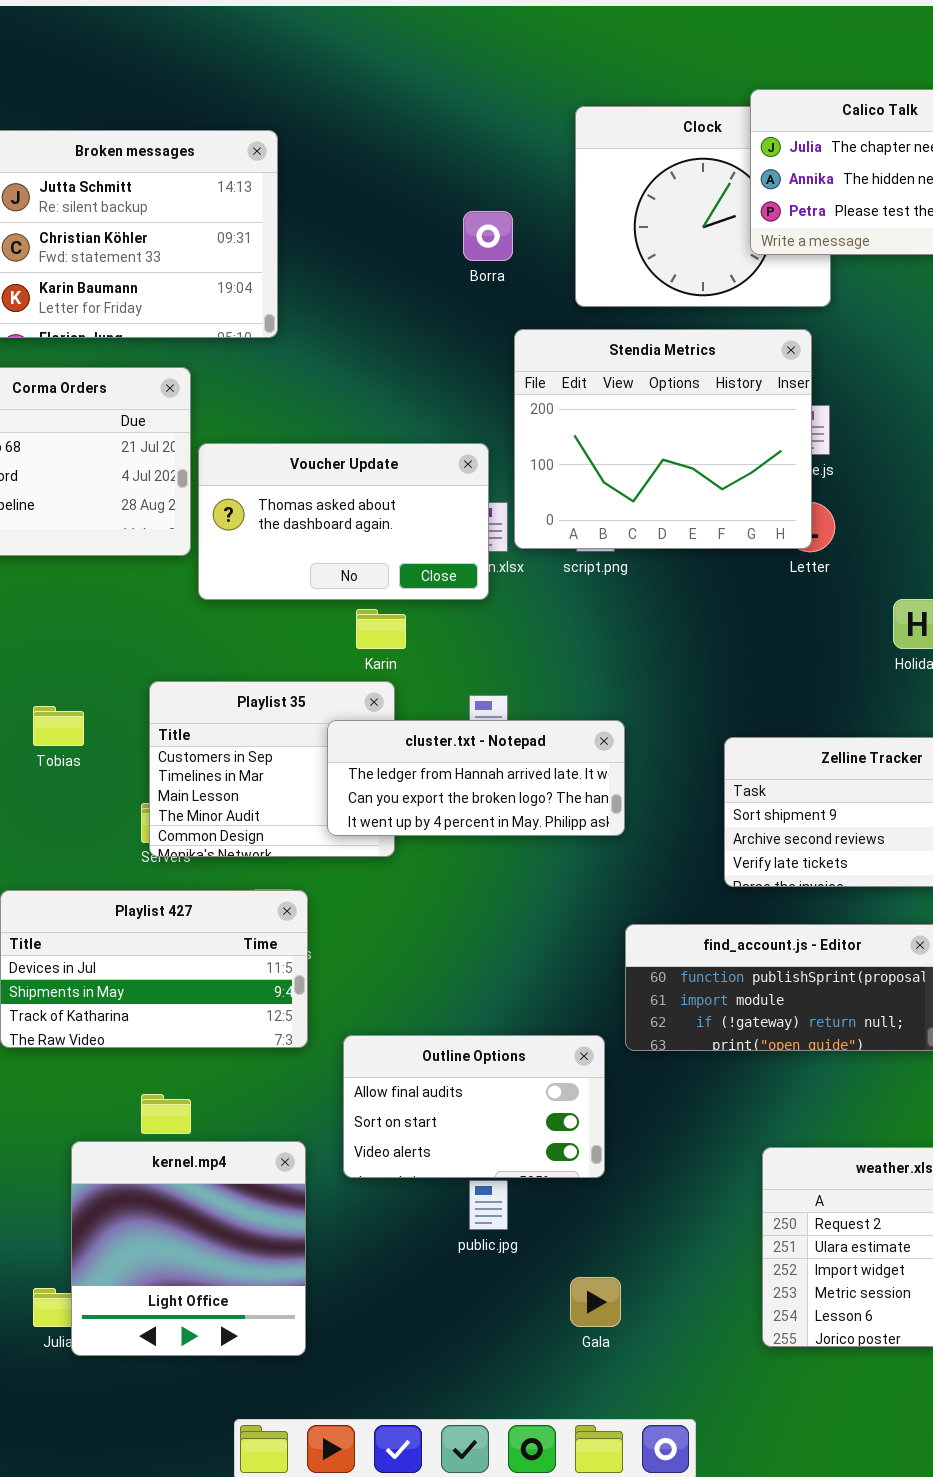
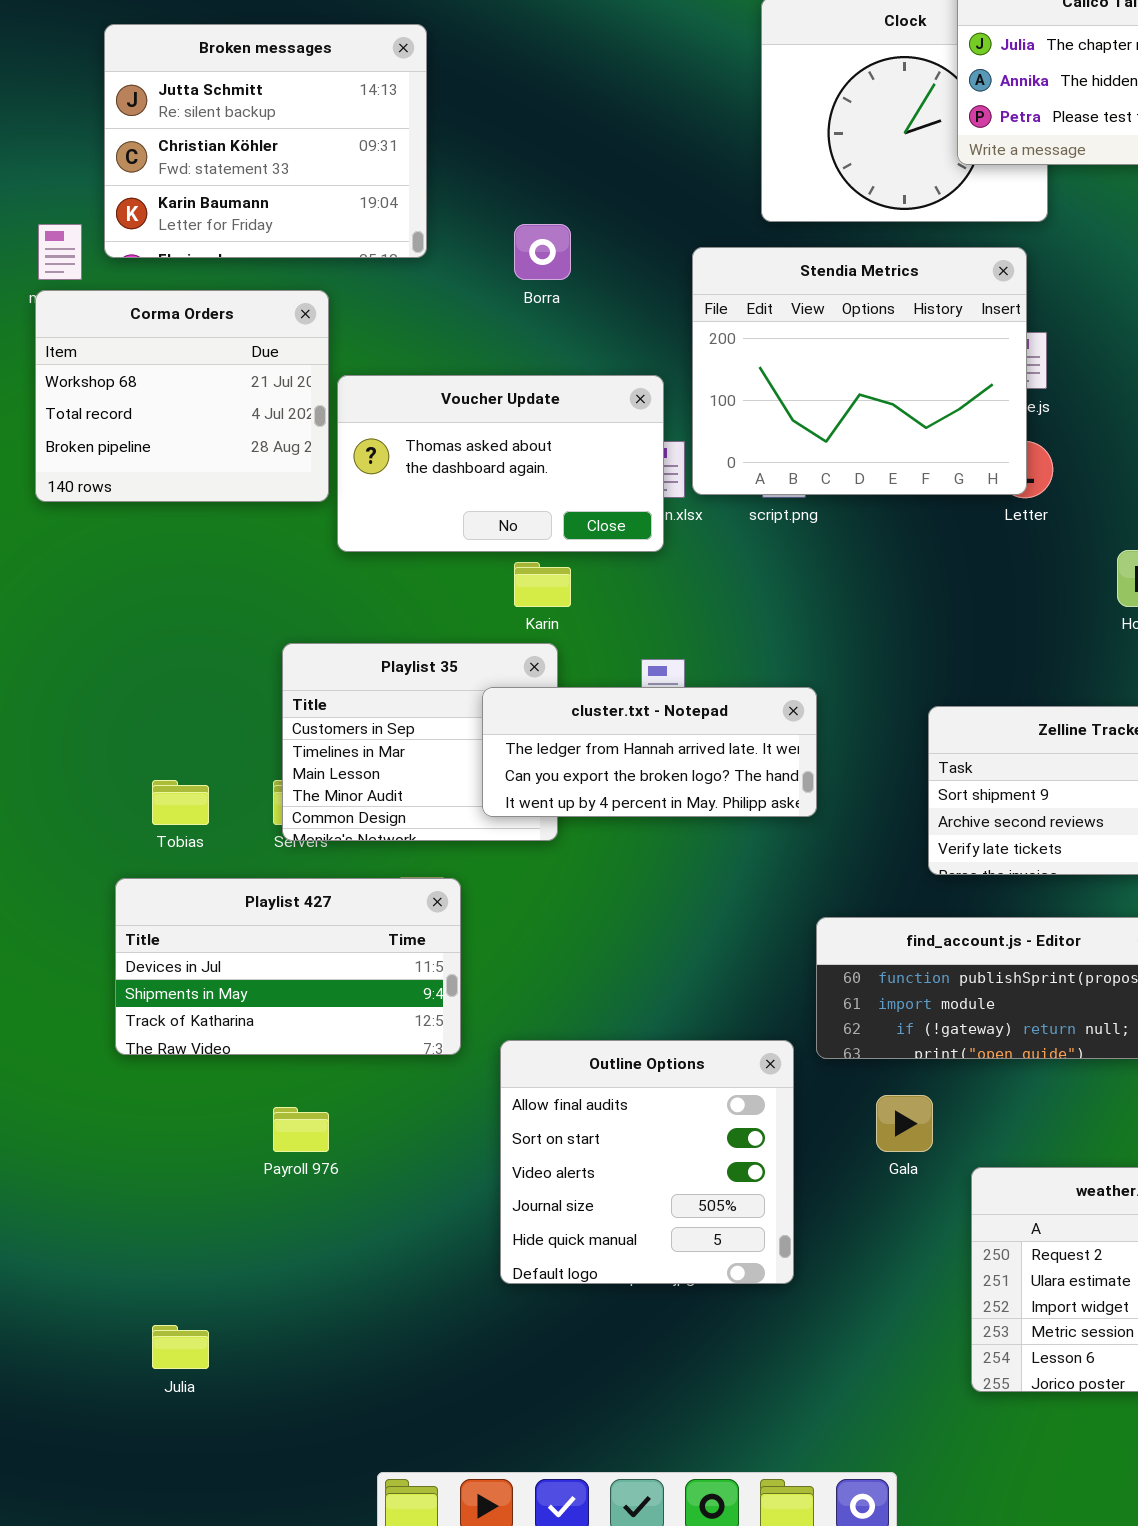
Borra: [463,211,513,261] -> [514,224,571,280], moved
Tobias: [33,706,84,746] -> [152,780,209,825], moved
Outline Options: [343,1035,605,1178] -> [500,1040,794,1284], resized
kernel.mp4: [71,1141,306,1356] -> none, closed
Gala: [570,1277,621,1327] -> [876,1095,933,1152], moved

